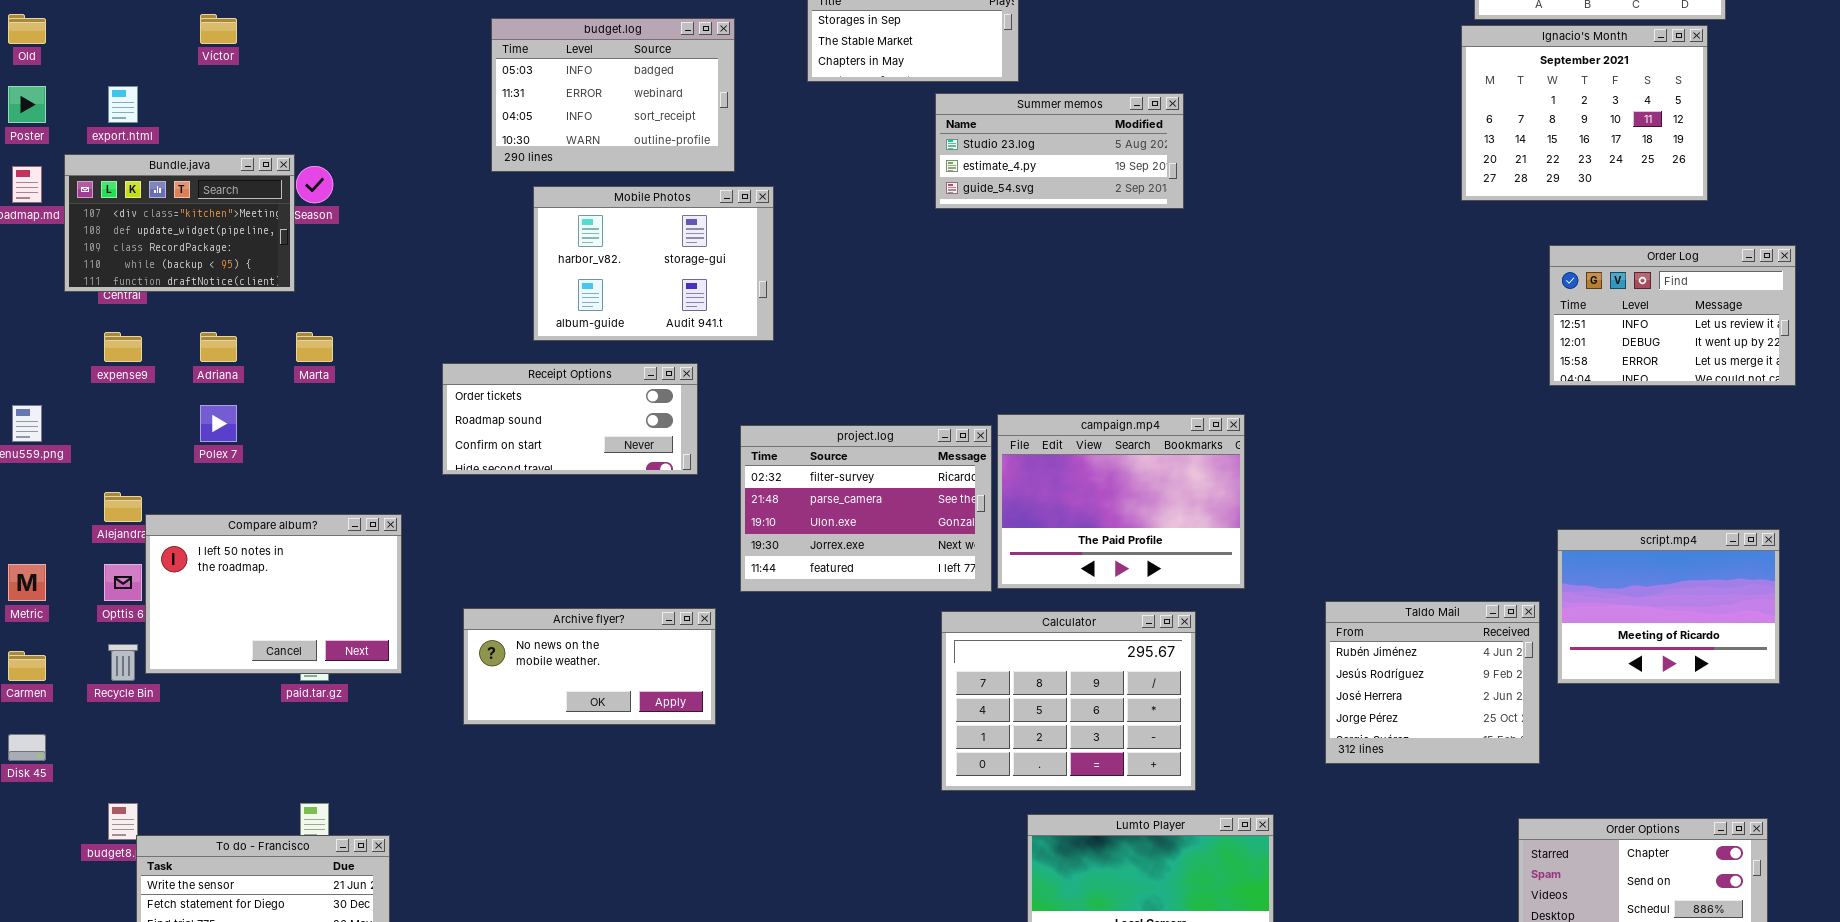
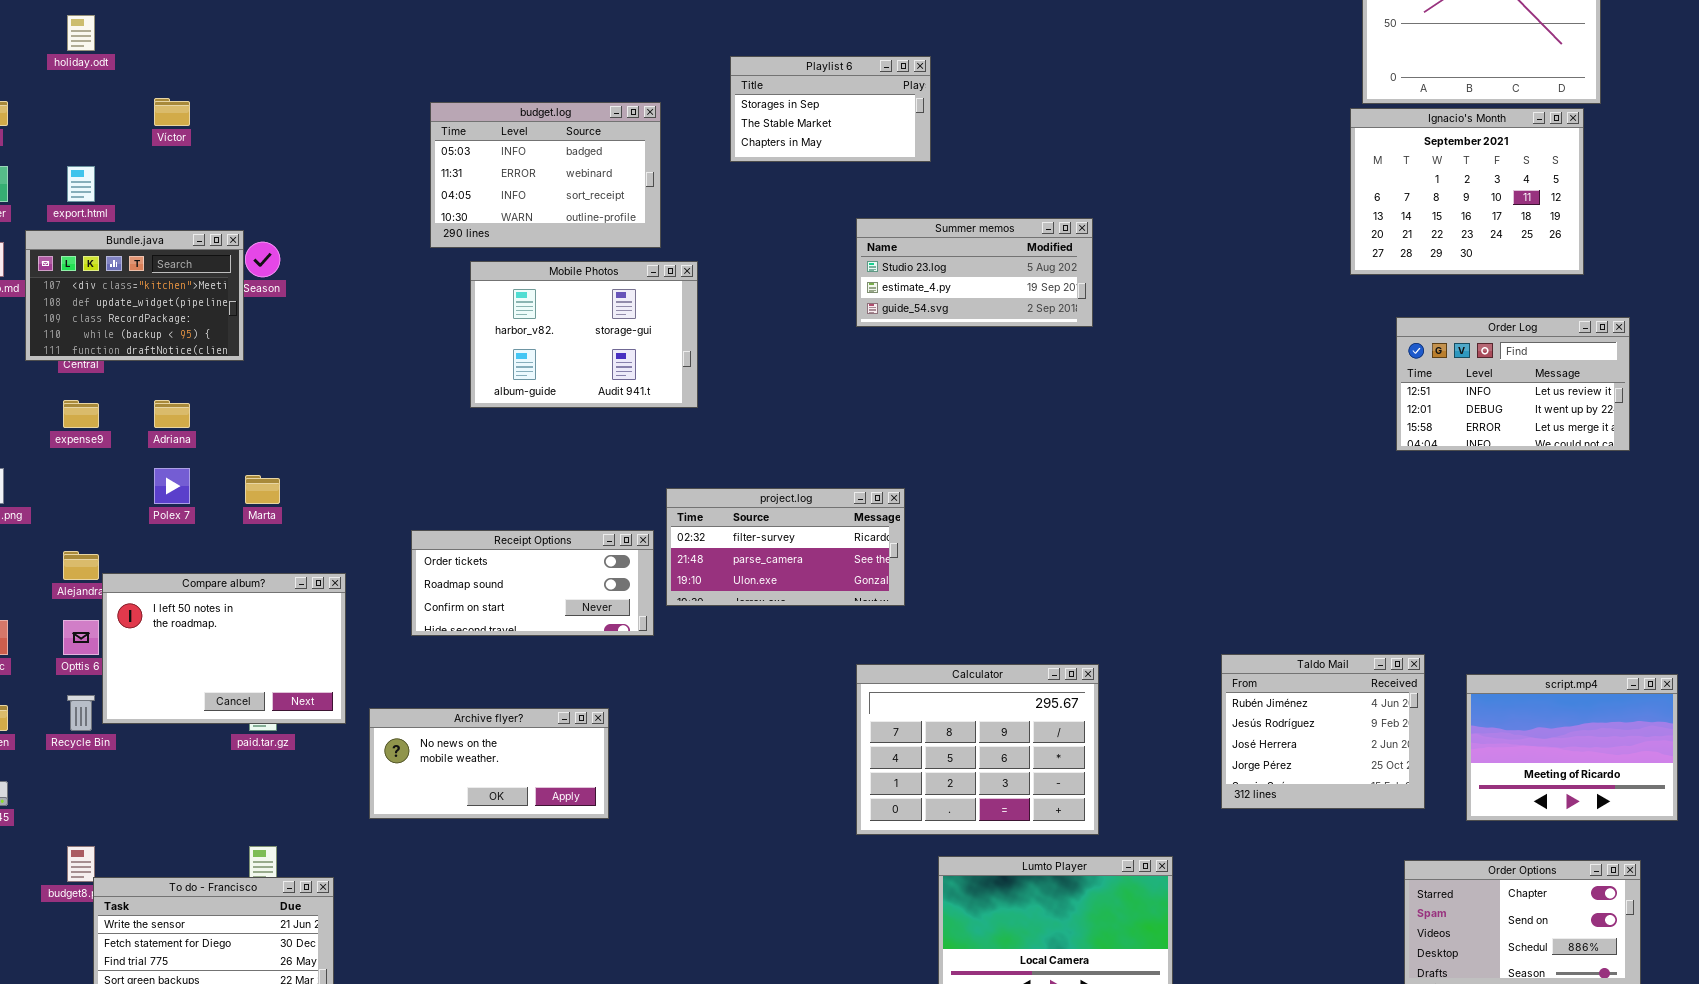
Summer memos: [935,93,1184,209] -> [856,218,1093,327], moved
Order Log: [1549,245,1796,386] -> [1396,317,1630,451], moved
Marta: [296,332,333,362] -> [245,475,280,504], moved
Receipt Options: [442,363,698,475] -> [411,530,654,636], moved
campaign.mp4: [997,414,1245,589] -> none, closed
project.log: [740,425,992,592] -> [666,488,905,606], resized
script.mp4: [1557,529,1780,684] -> [1466,674,1678,821], moved
Archive flyer?: [463,608,716,725] -> [369,708,609,819], moved

